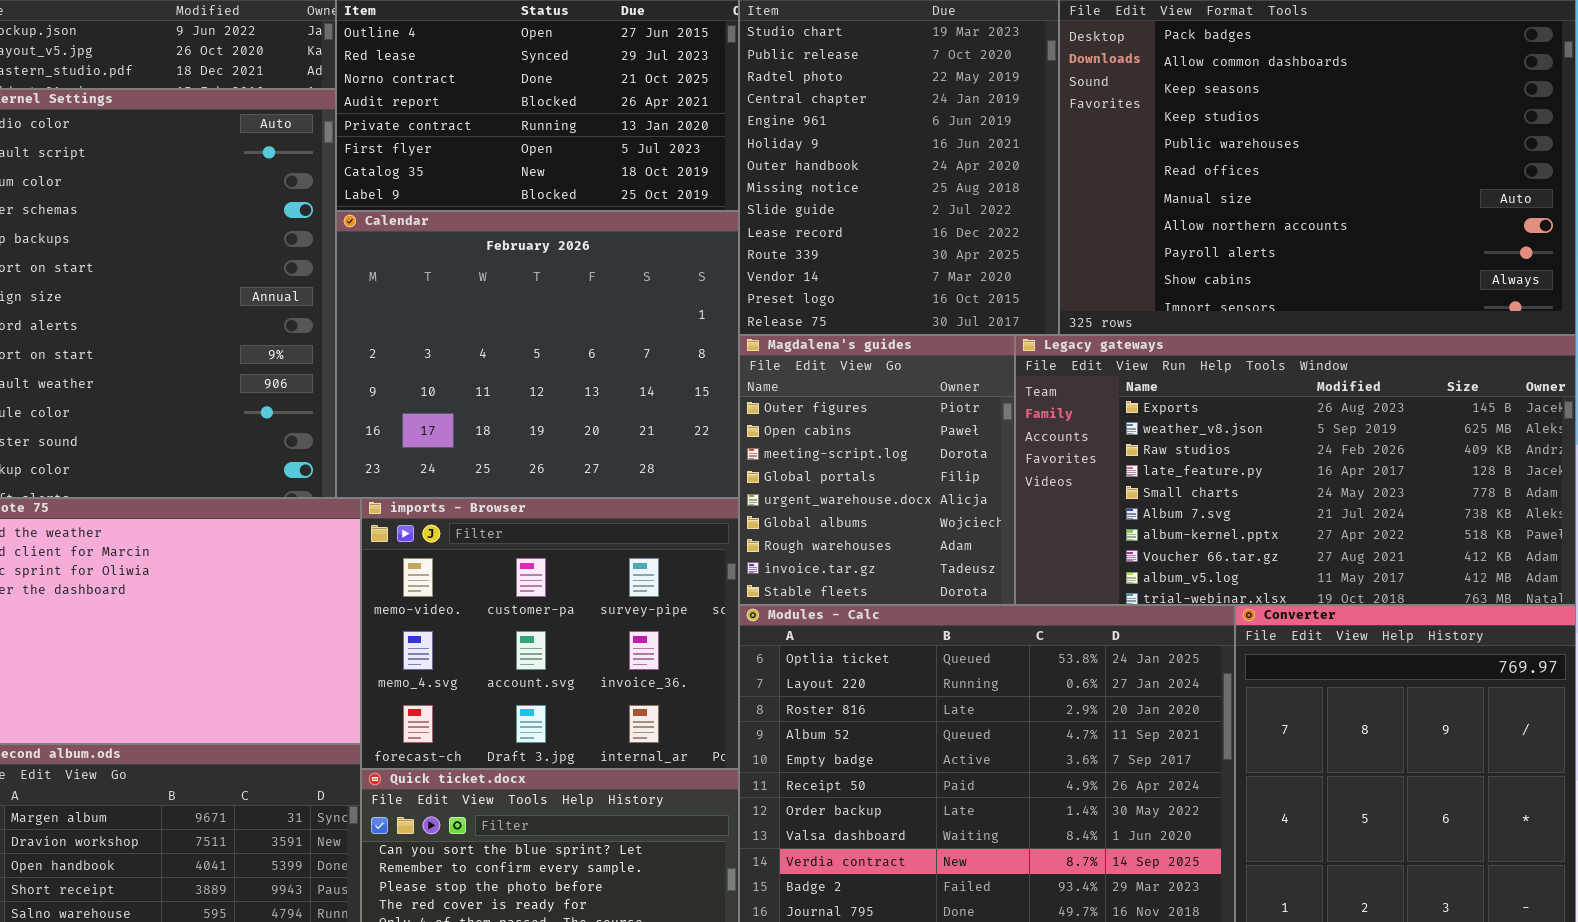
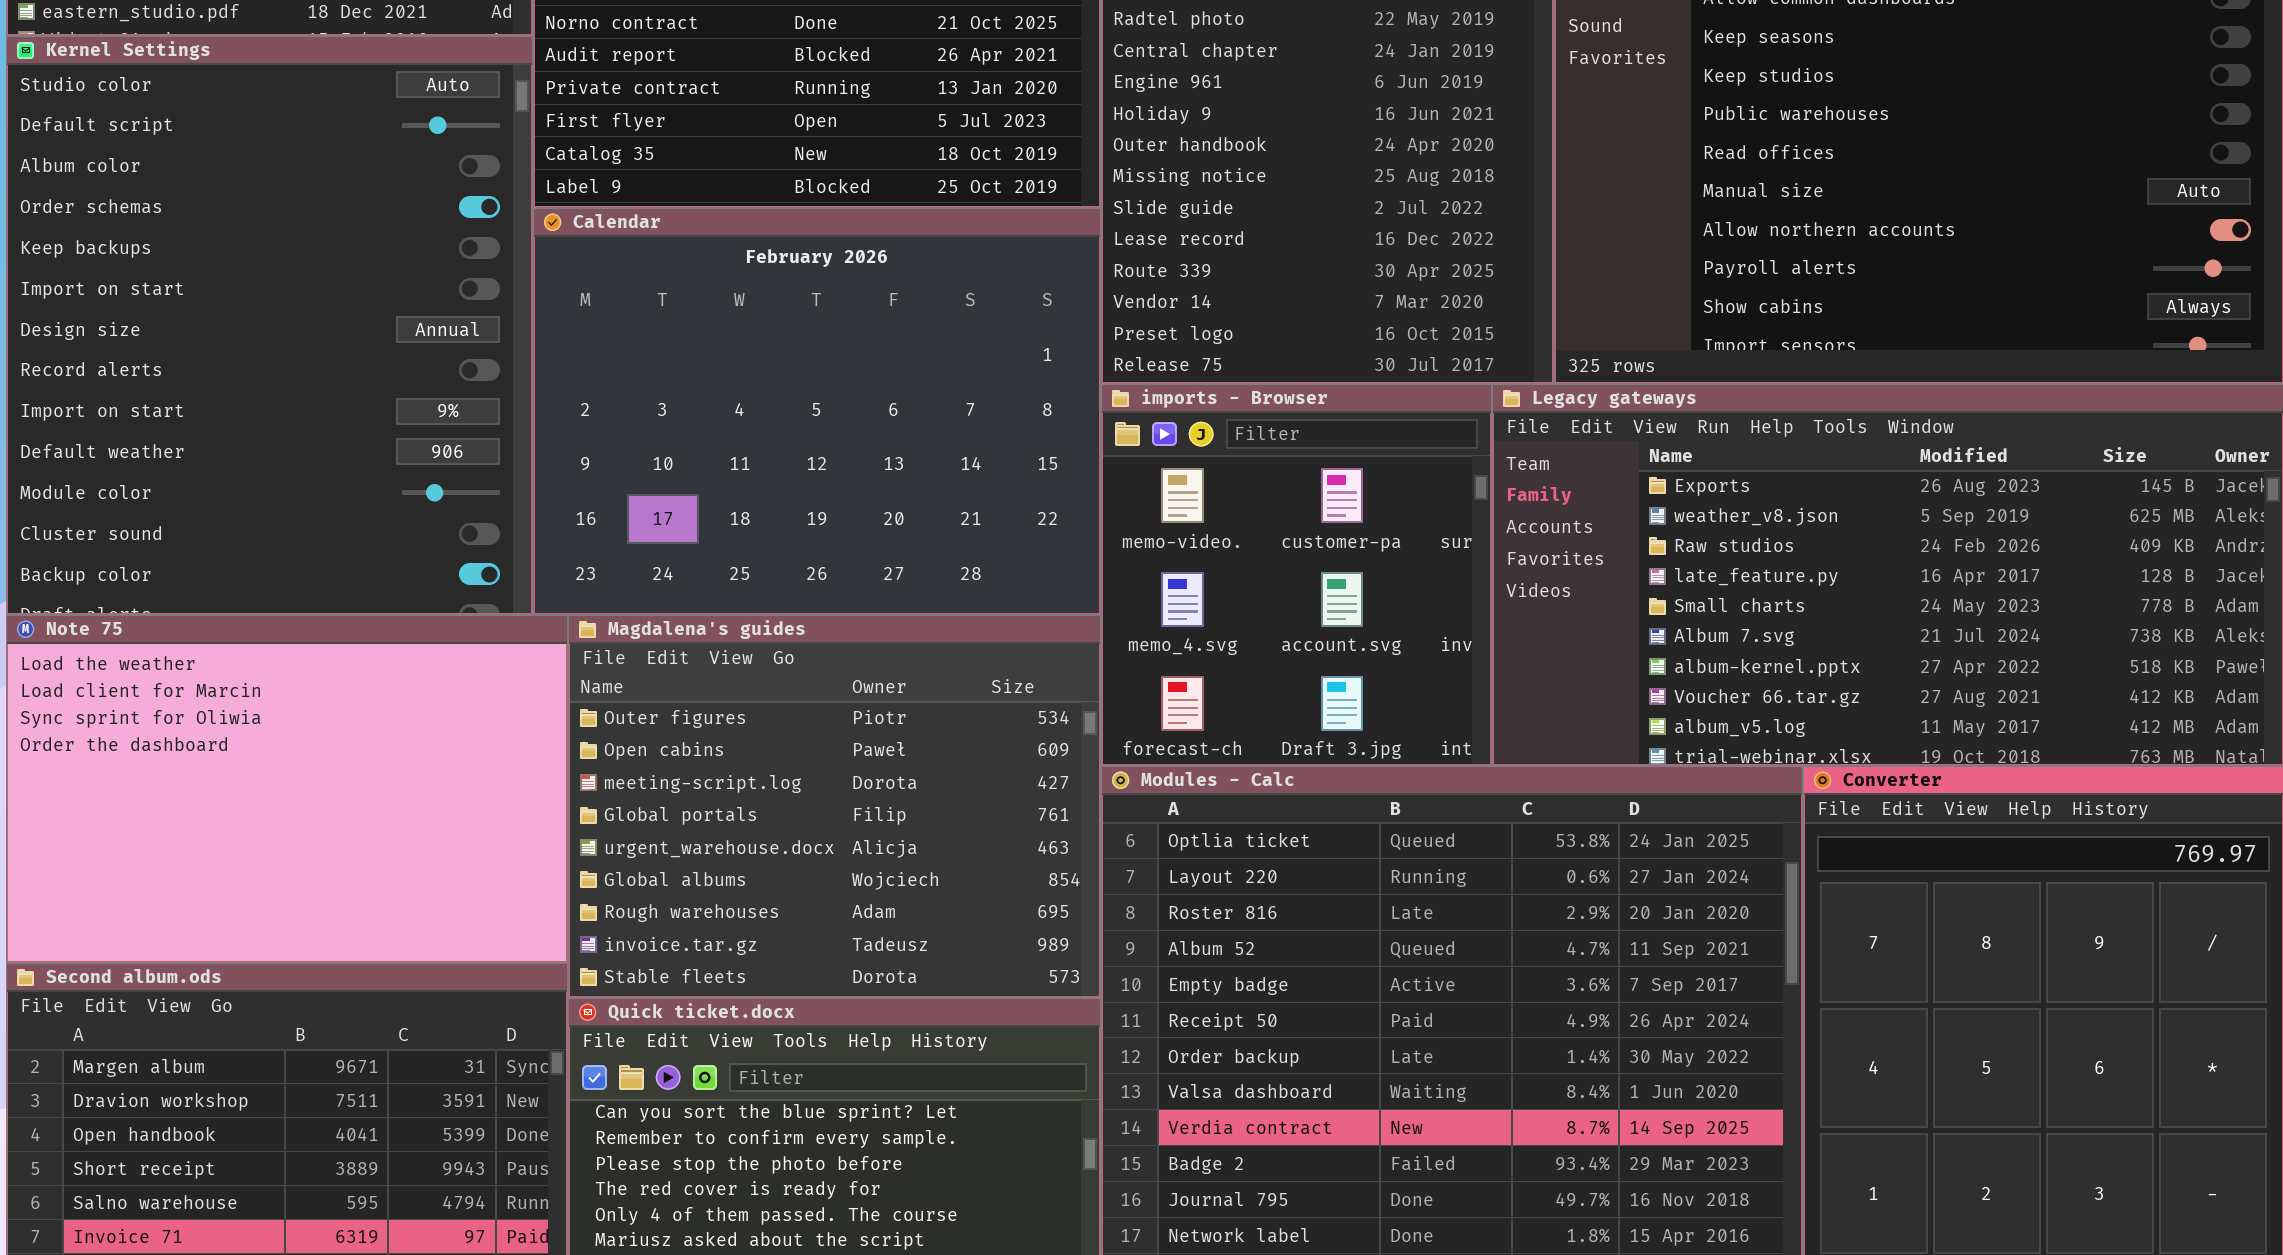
Magdalena's guides: [739,335,1015,605] -> [568,615,1101,998], moved, resized
imports - Browser: [361,498,739,769] -> [1101,384,1492,766], moved, resized

